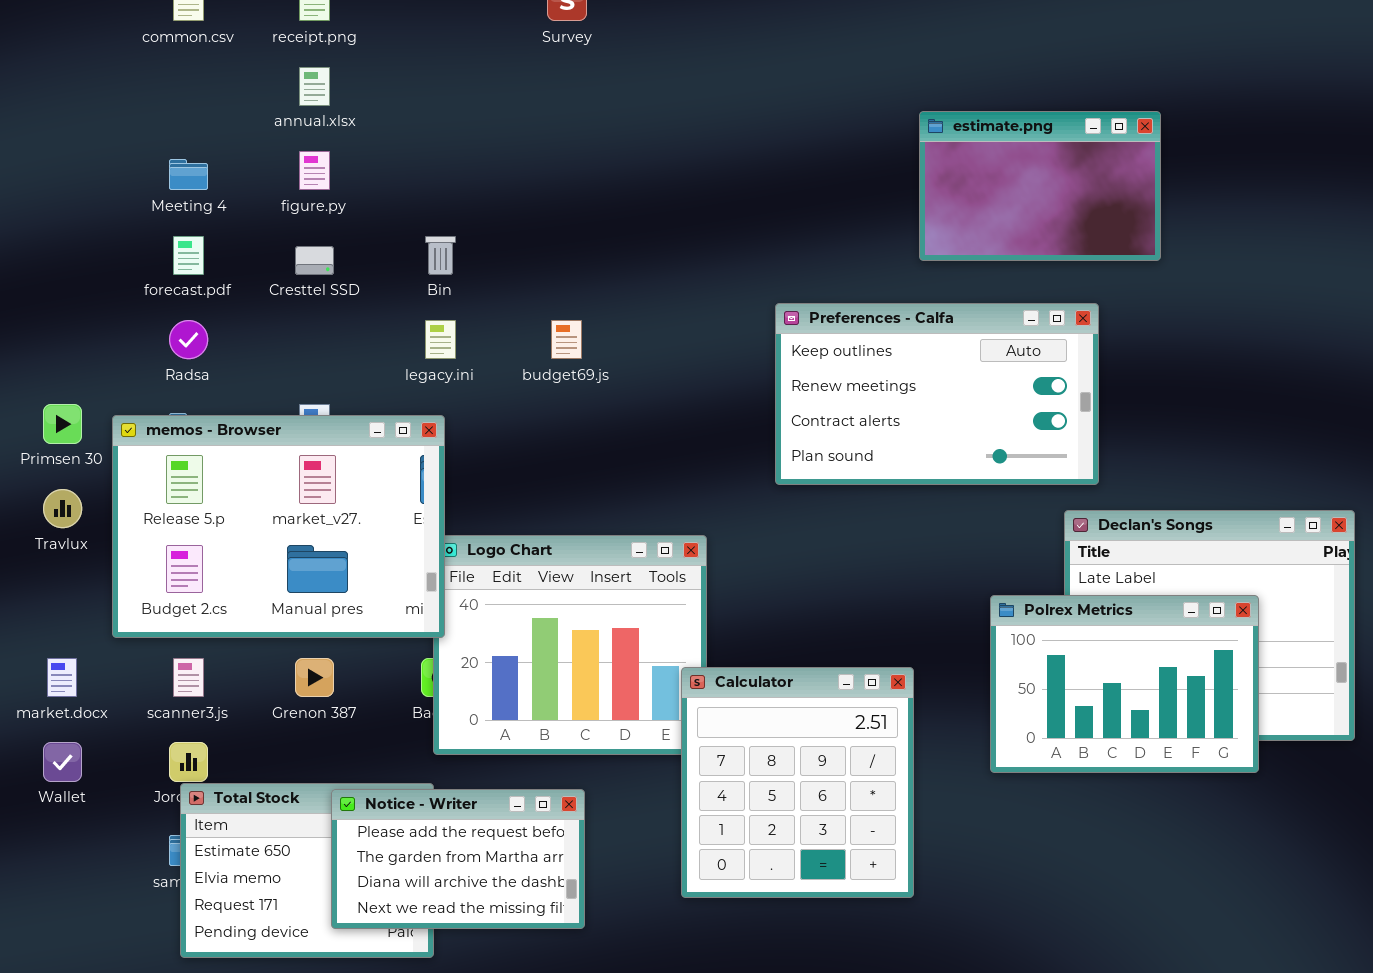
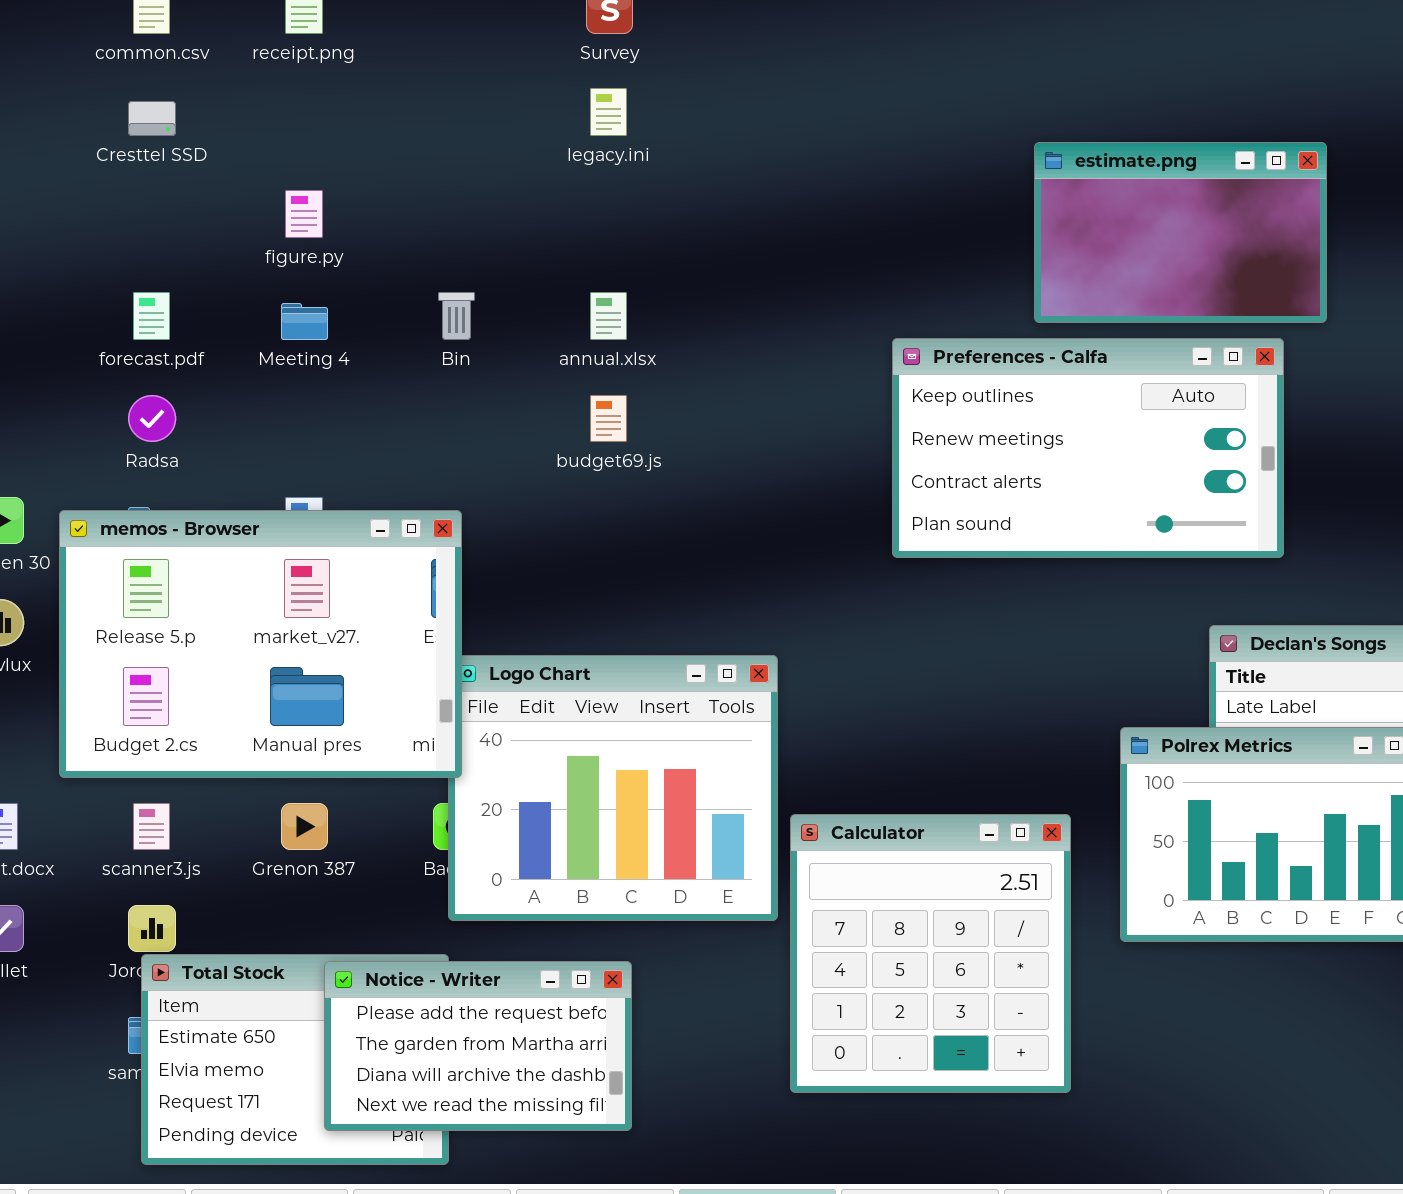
annual.xlsx: [299,67,330,106] -> [590,292,627,340], moved
Meeting 4: [169,159,208,190] -> [281,303,328,340], moved
Cresttel SSD: [295,246,334,275] -> [128,101,176,136], moved
Preferences - Calfa: [775,303,1099,485] -> [892,338,1284,558], moved
legacy.ini: [425,320,456,359] -> [590,88,627,136], moved
Calculator: [681,667,914,898] -> [790,814,1071,1093], moved

